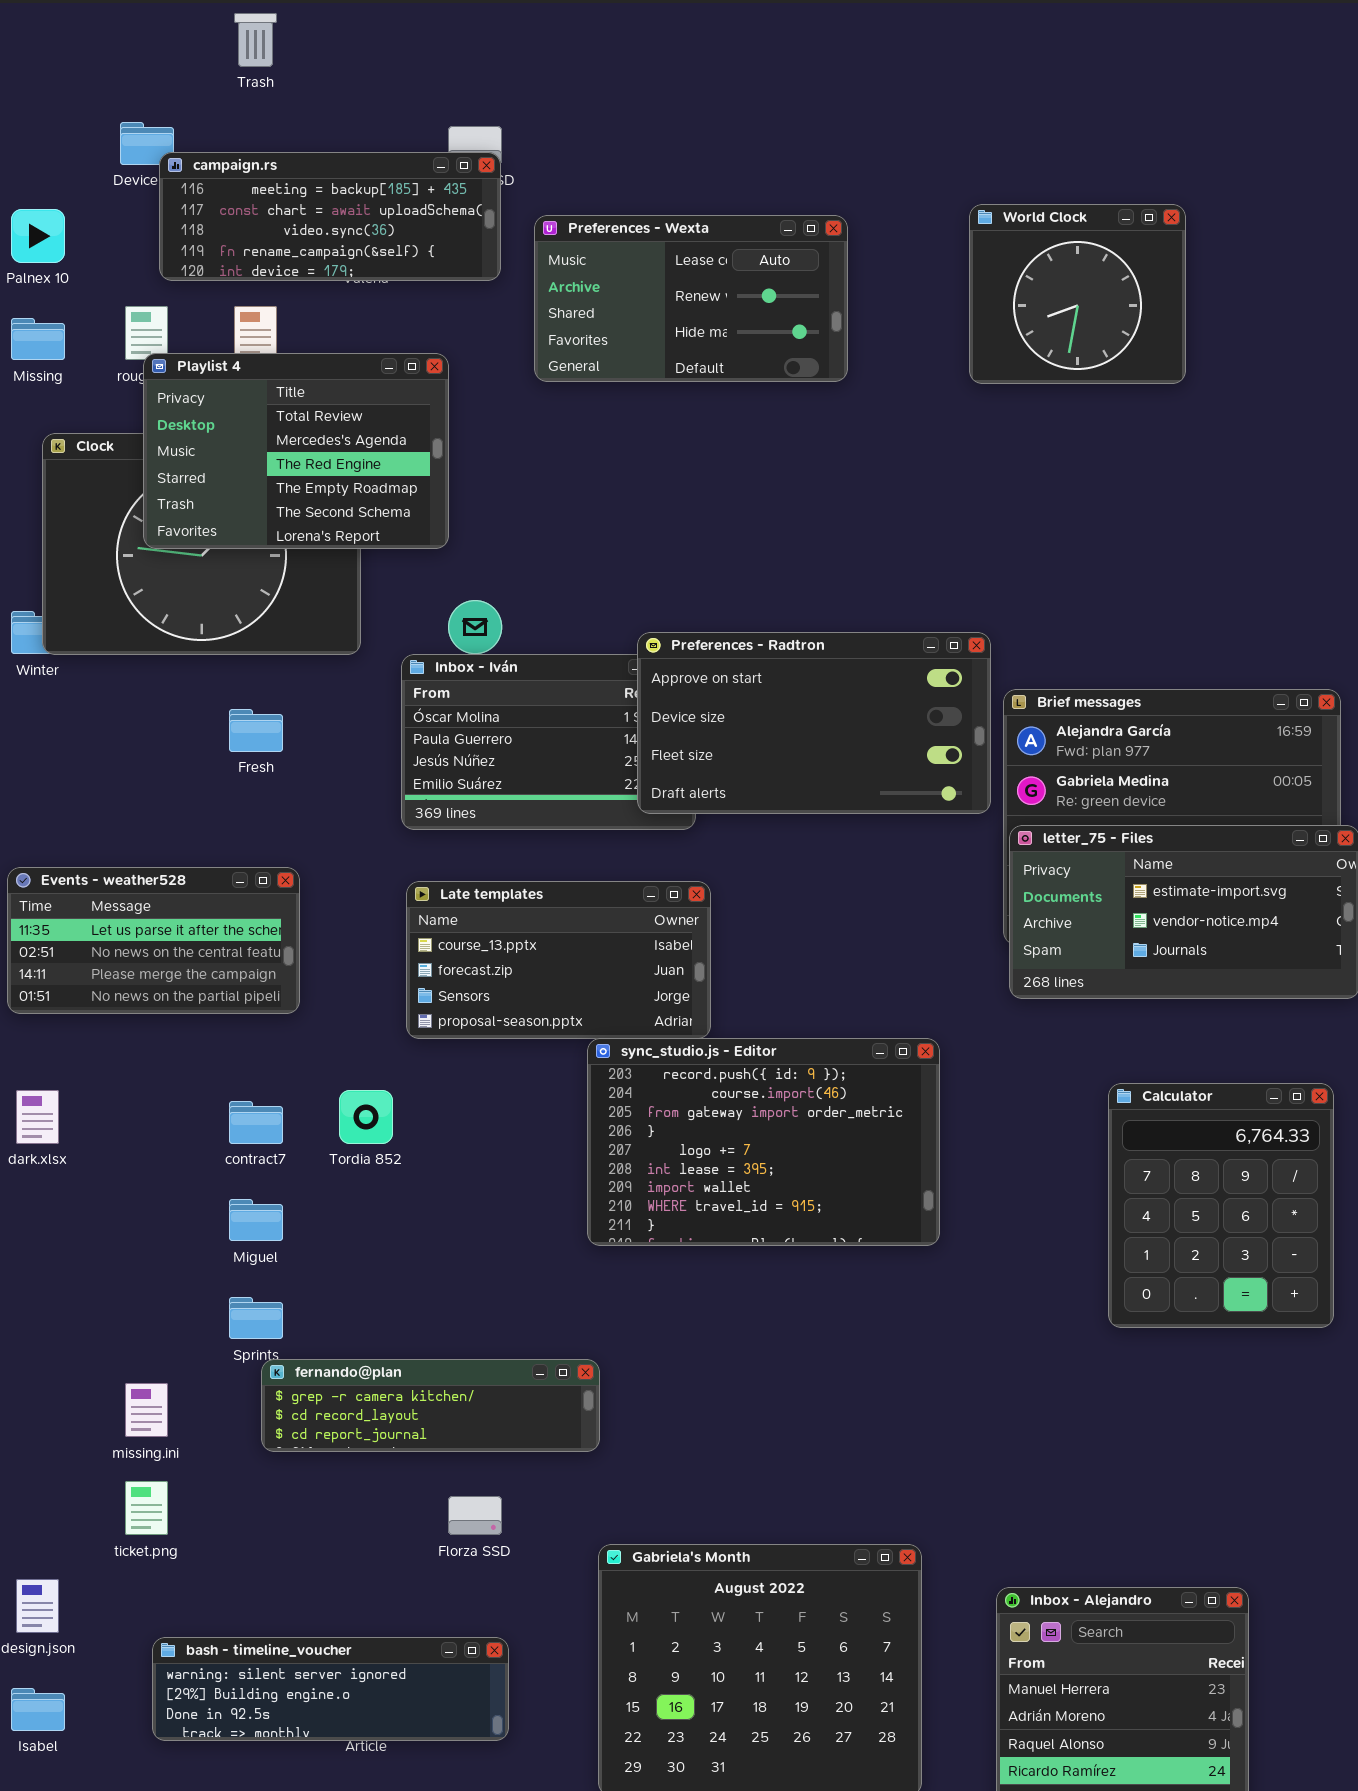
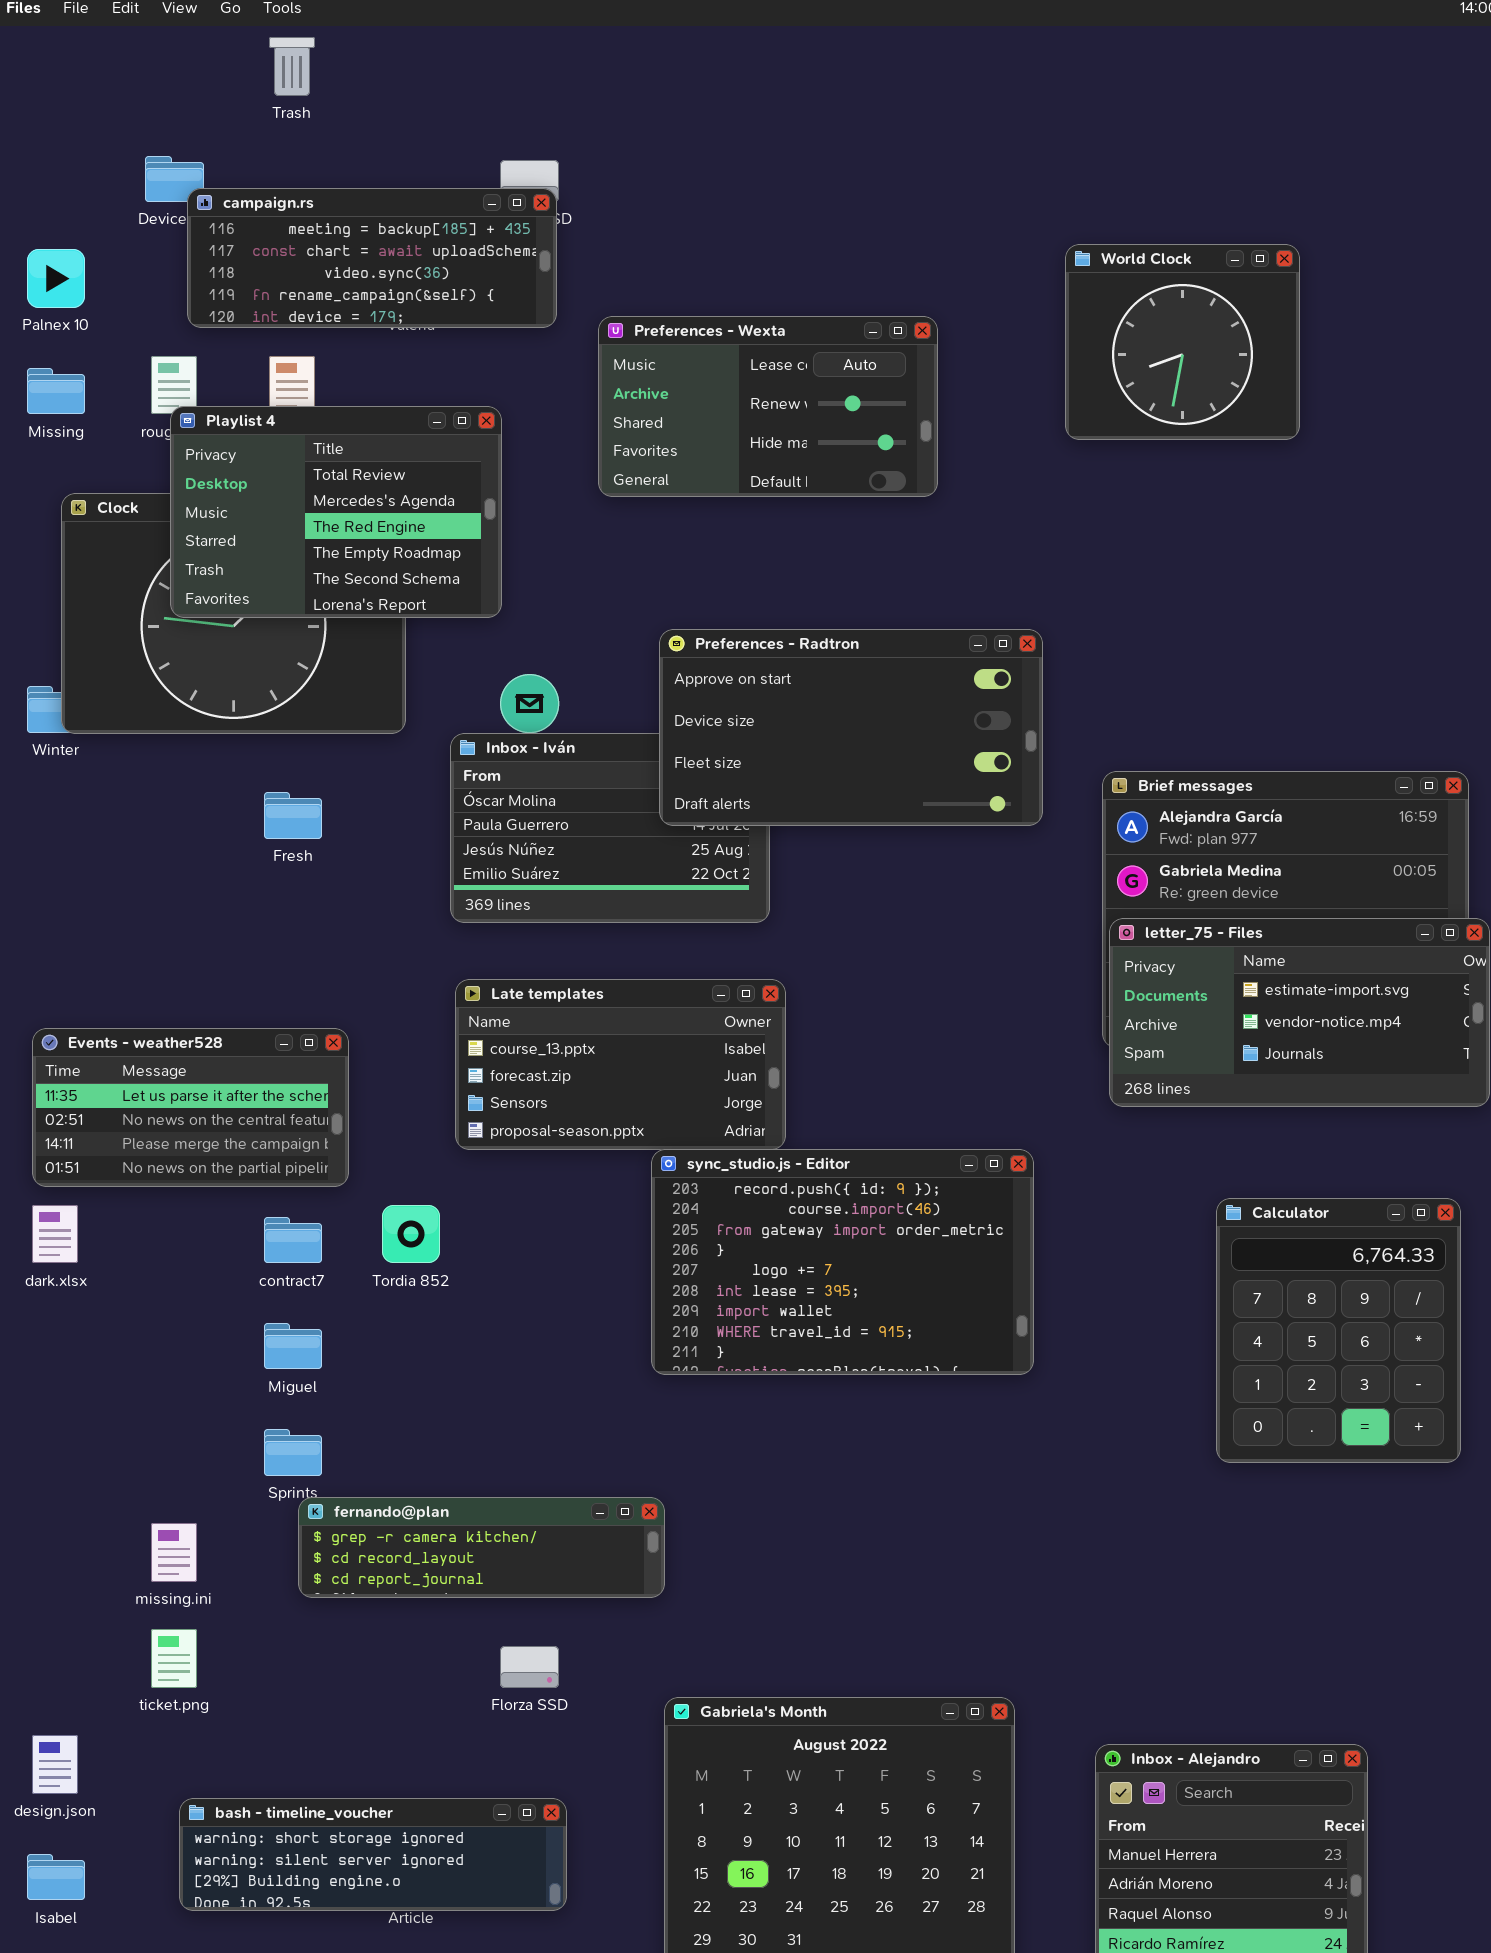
Preferences - Wexta: [534,215,848,382] -> [598,316,938,497], moved
Preferences - Radtron: [637,632,991,814] -> [659,629,1043,826], moved
Events - weather528: [7,867,300,1014] -> [32,1028,349,1187], moved
bash - timeline_voucher: [152,1637,509,1741] -> [179,1798,567,1911], scrolled up 1 row

